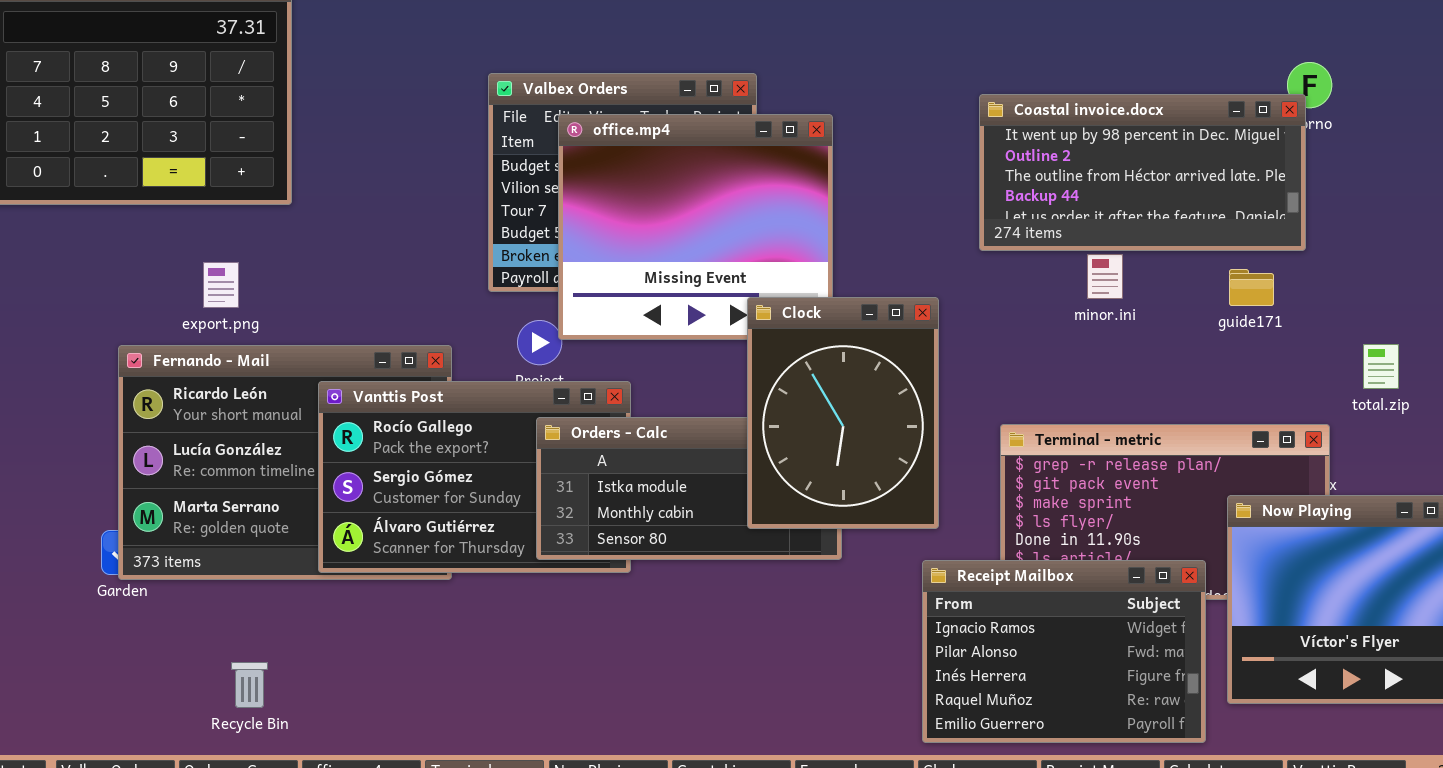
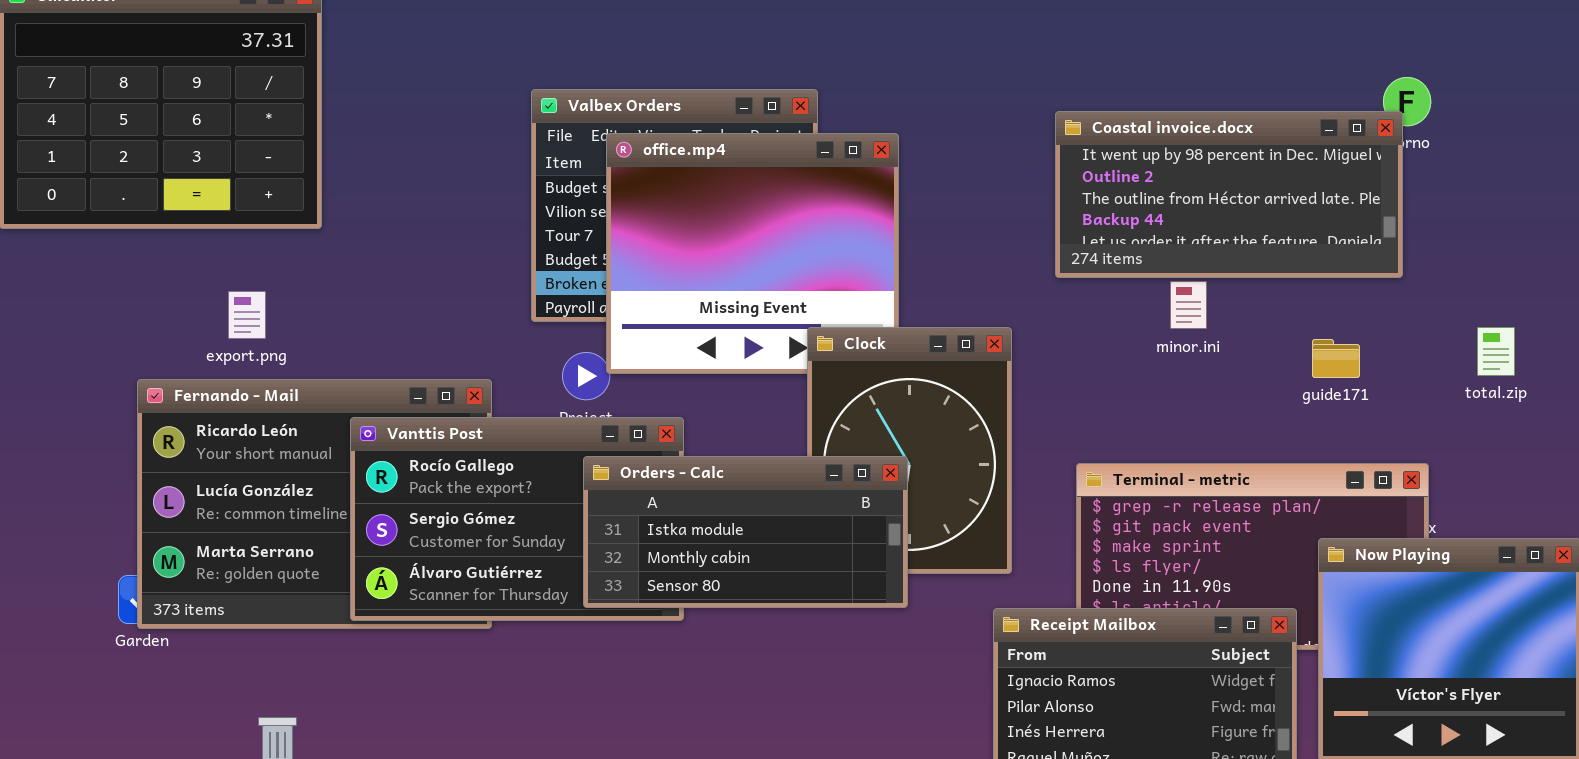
guide171: [1229,269,1274,306] -> [1312,339,1360,378], moved
total.zip: [1363,344,1399,389] -> [1477,327,1515,376], moved
Orders - Calc: [536,417,842,560] -> [583,456,908,608], raised

